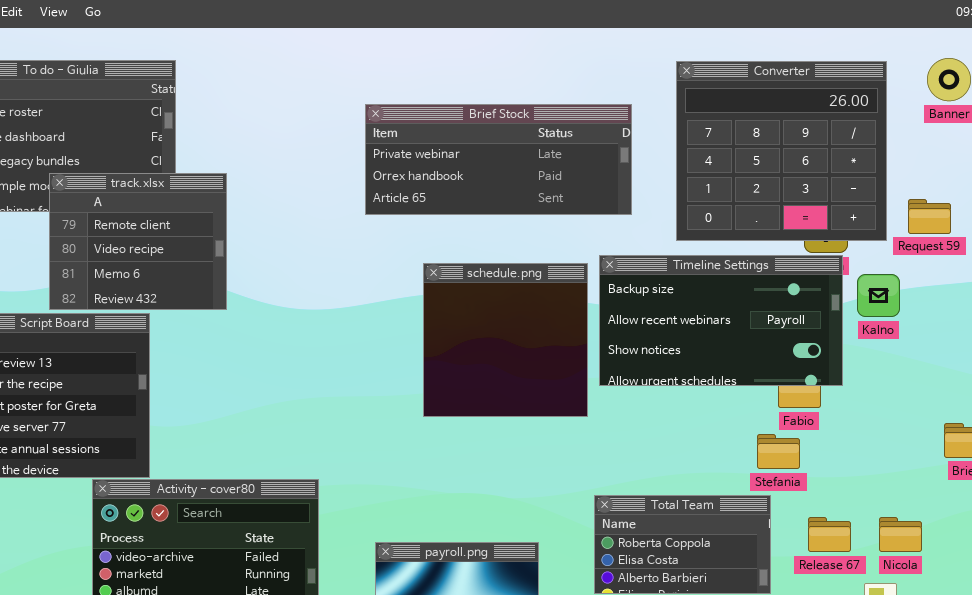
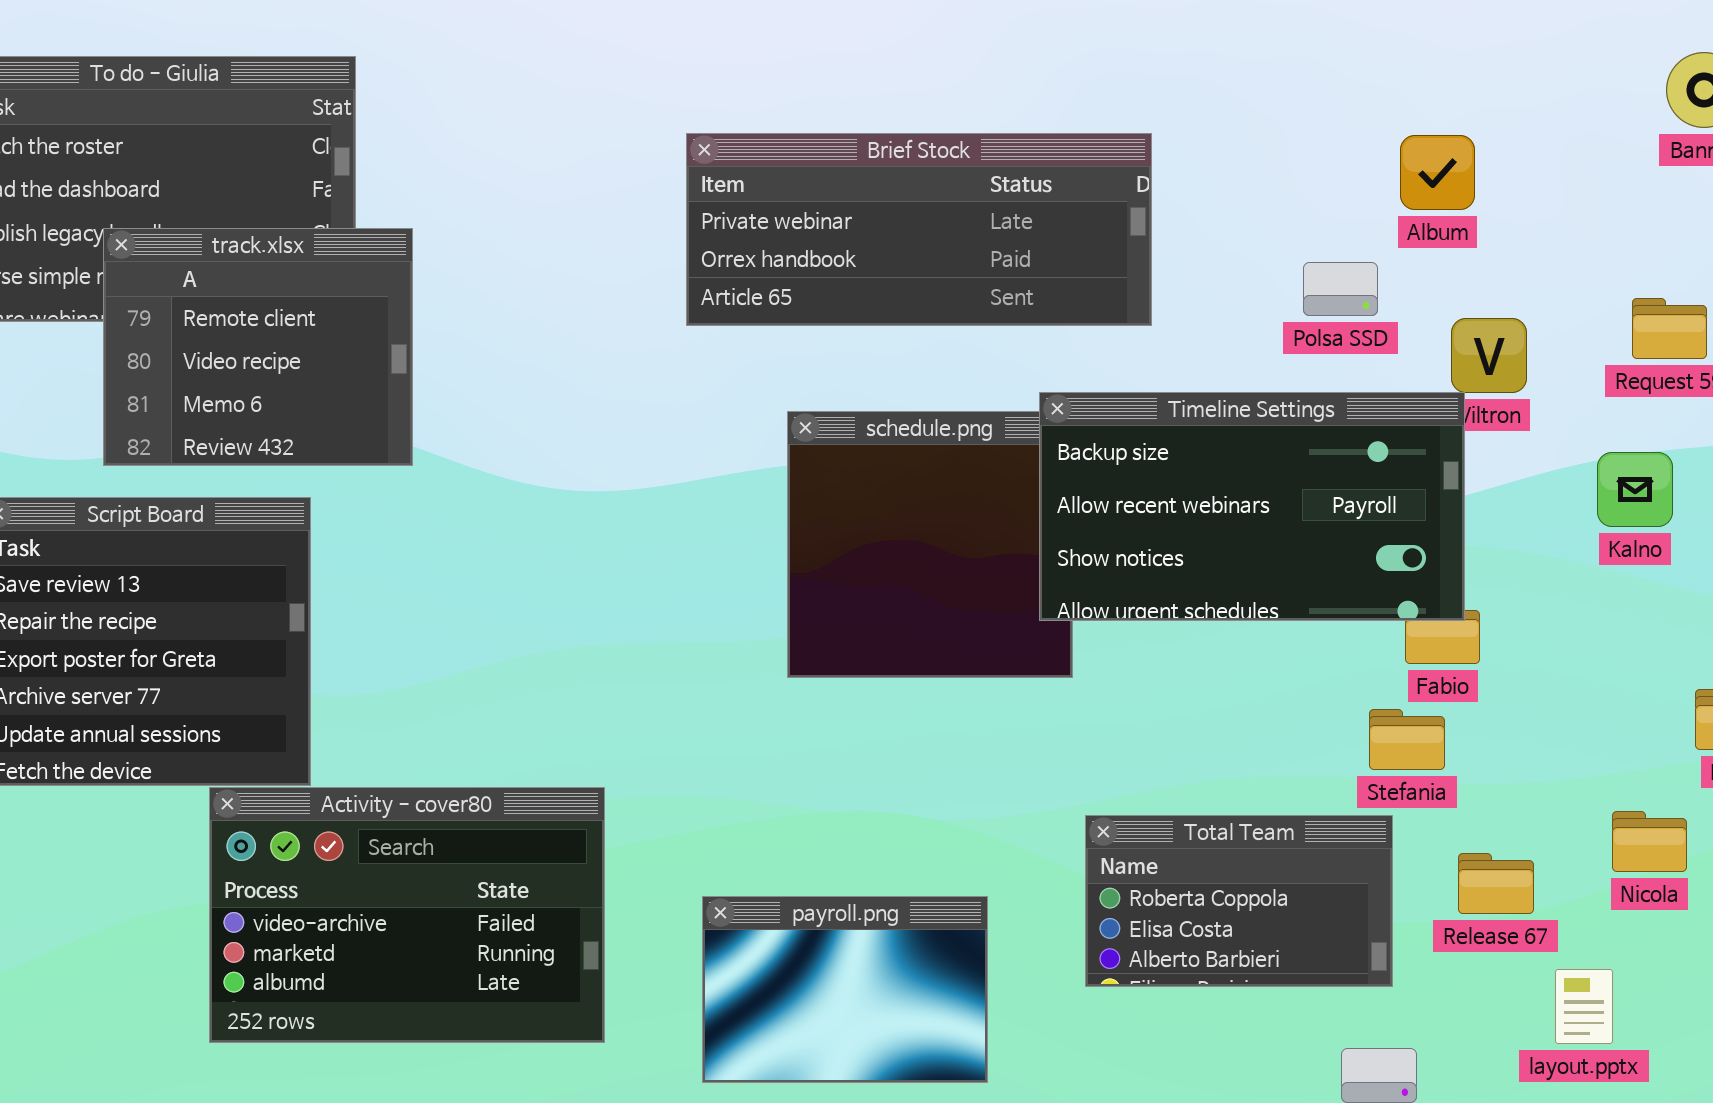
Converter: [676,61,887,241] -> none, closed
track.xlsx: [49,173,227,310] -> [103,228,413,466], moved
Timeline Settings: [599,255,843,386] -> [1039,392,1465,621], moved
Kalno: [857,274,900,317] -> [1597,452,1673,527], moved
Nicola: [879,517,922,552] -> [1612,811,1687,872], moved

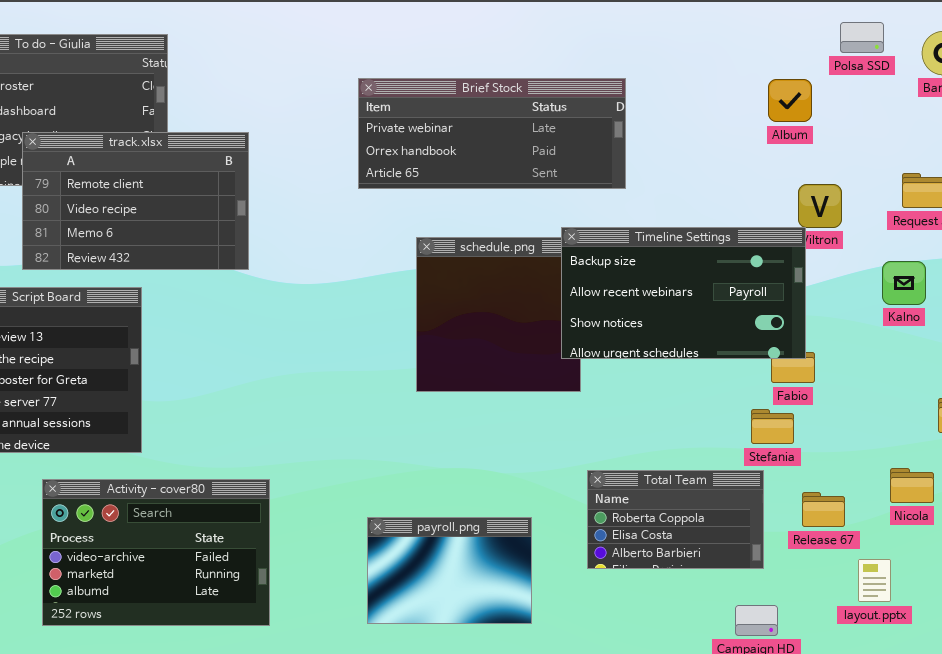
track.xlsx: [103,228,413,466] -> [22,132,249,270], resized
Polsa SSD: [1303,262,1378,316] -> [840,22,884,53], moved
Activity - cover80: [209,787,605,1043] -> [42,479,270,626], moved

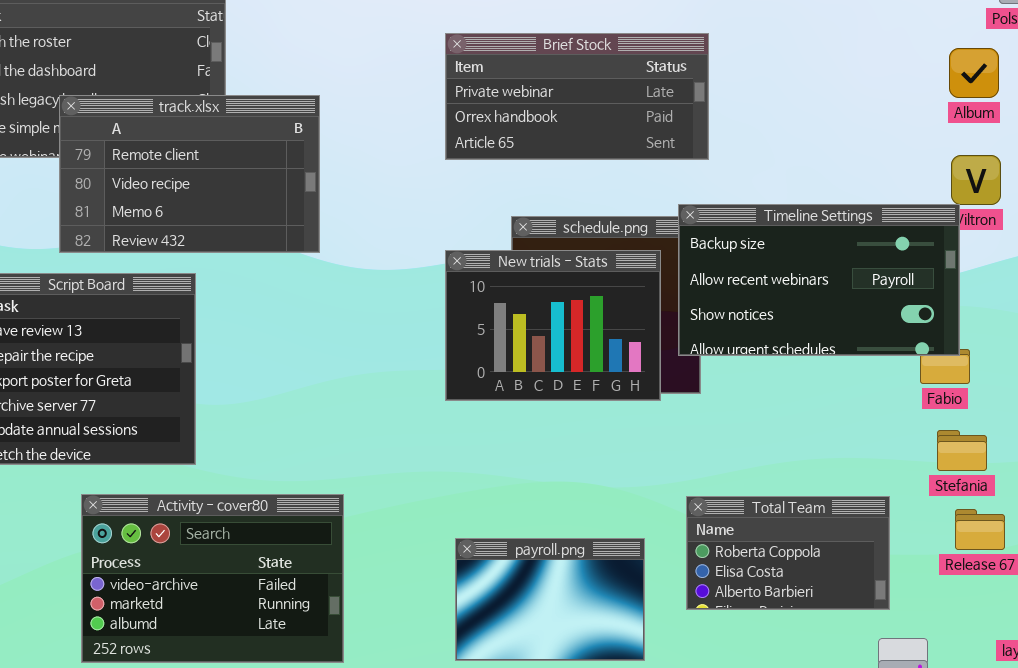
Brief Stock: [358,78,626,189] -> [445,33,709,160], resized
Album: [768,79,812,122] -> [949,48,999,98], moved
New trials - Stats: none -> [445,250,661,401], opened
Stefania: [751,409,794,444] -> [937,430,987,471], moved
Total Team: [587,470,764,569] -> [686,496,890,610], moved

